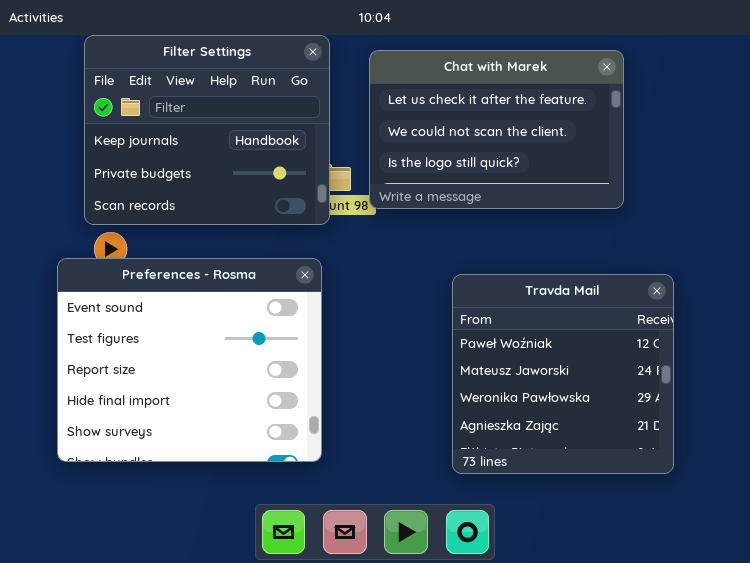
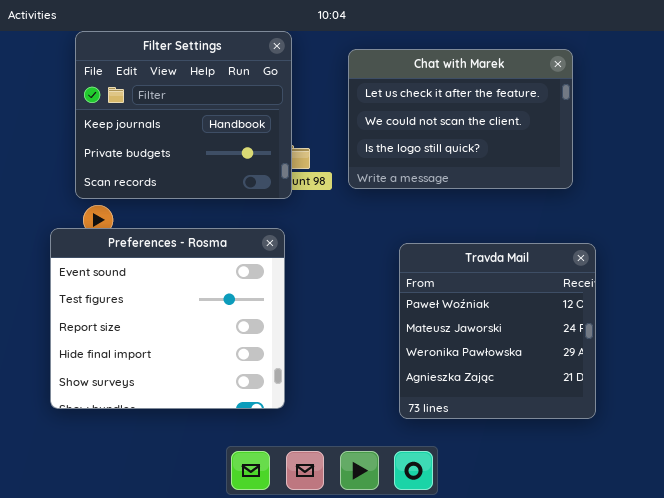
Chat with Marek: [369,50,624,209] -> [348,49,573,189], moved

